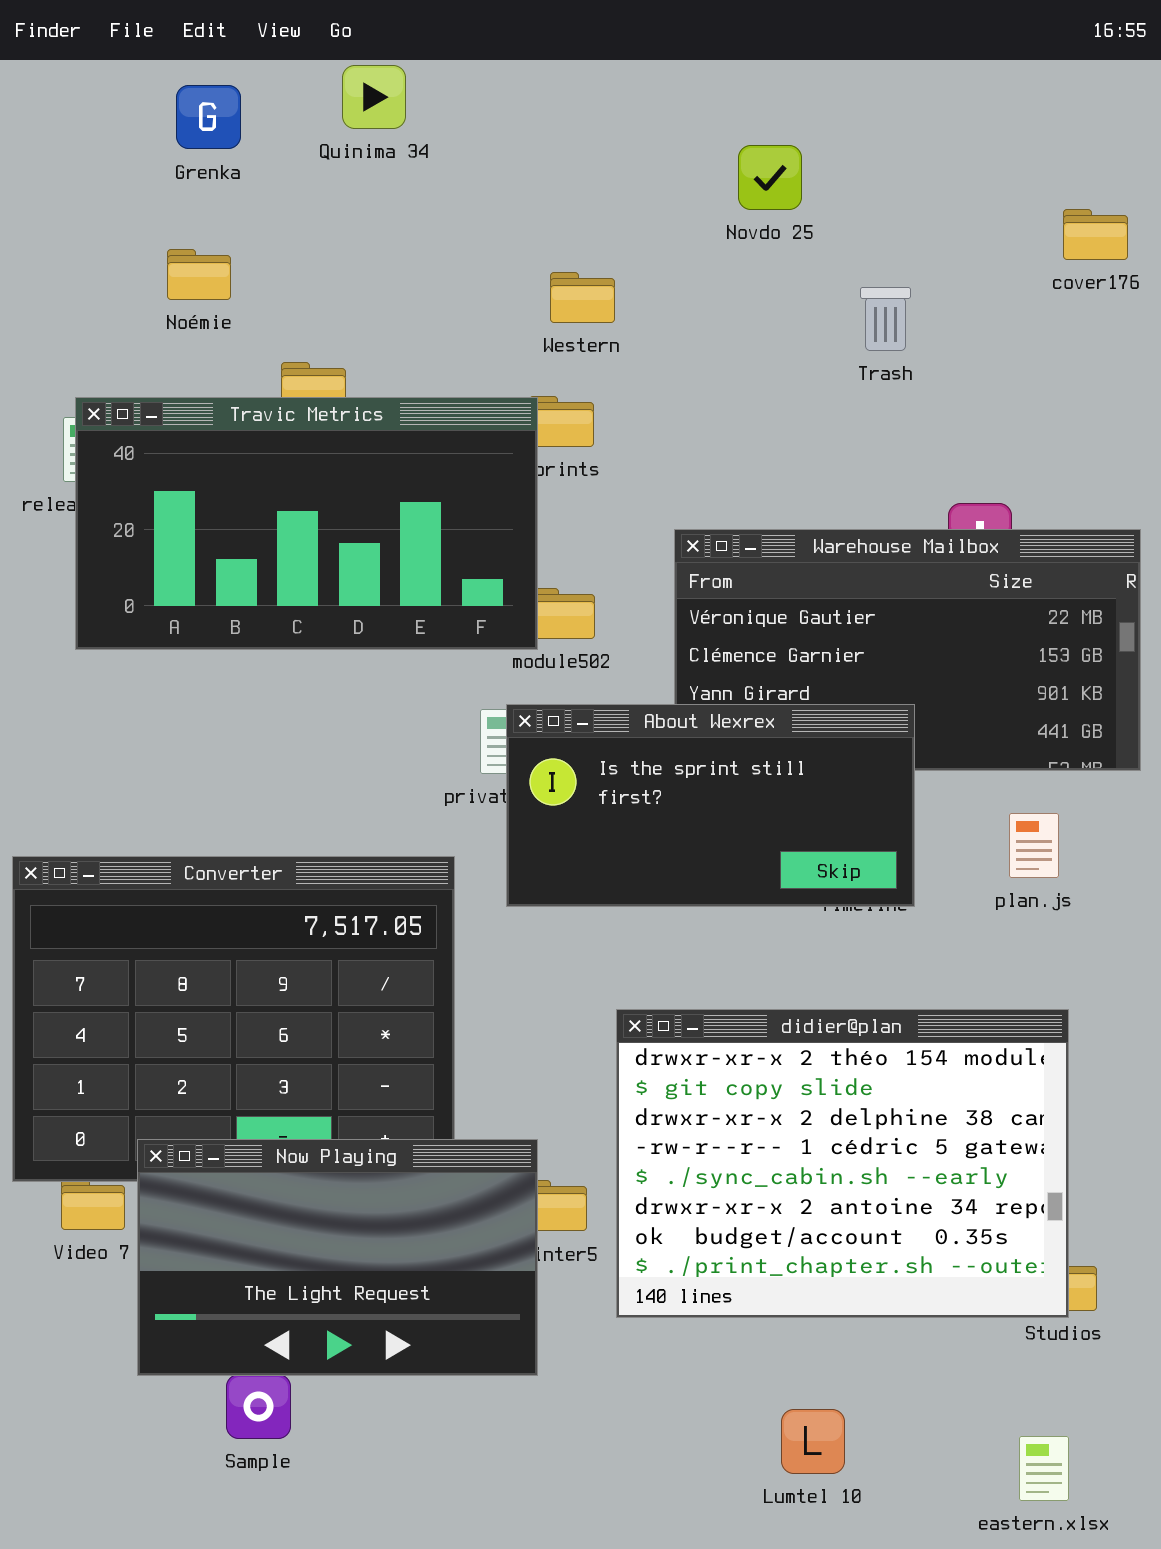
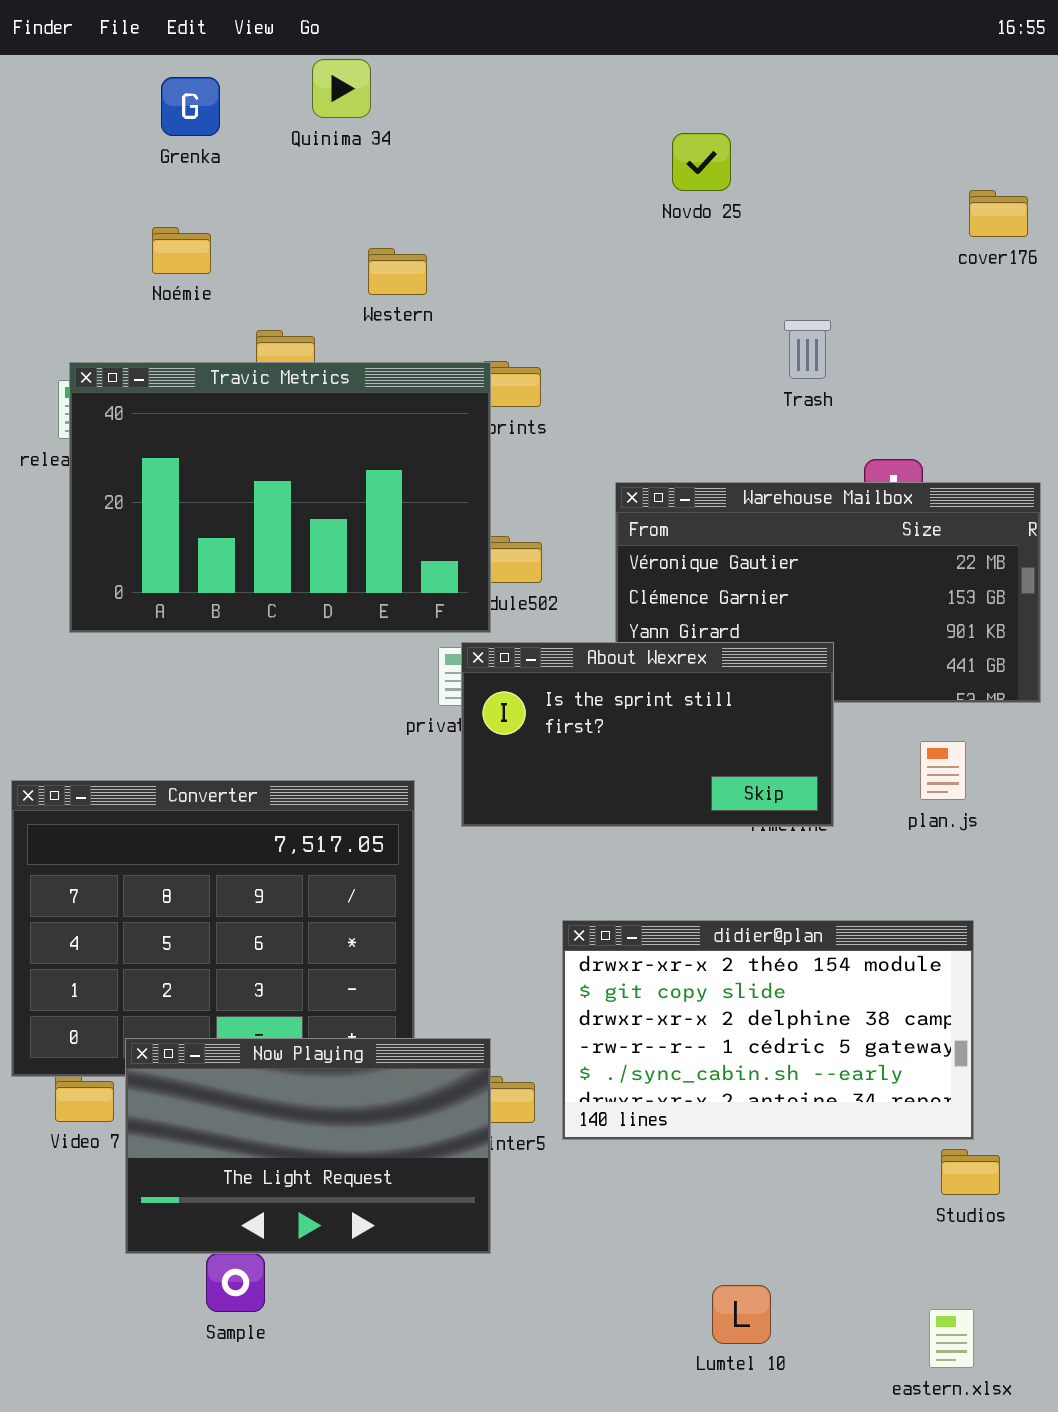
Western: [550,272,615,323] -> [368,248,427,295], moved
Trash: [860,287,911,351] -> [784,320,831,379], moved
Travic Metrics: [75,397,538,650] -> [69,362,491,633], resized
didier@plan: [616,1009,1069,1318] -> [562,920,974,1140], resized

